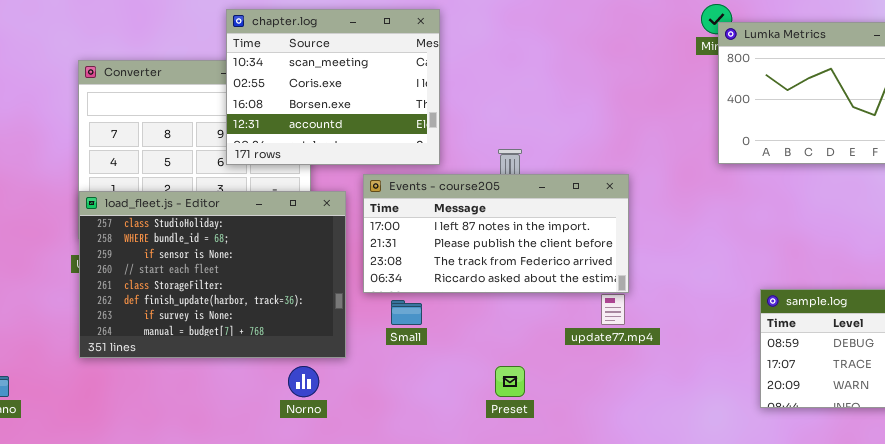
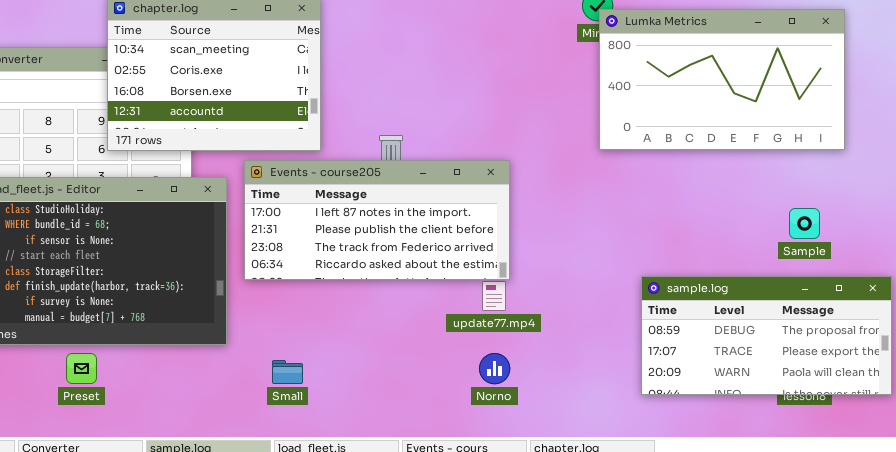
Small: [391,300,422,325] -> [272,360,303,384], moved
Norno: [288,366,319,397] -> [479,353,510,384], moved
Preset: [495,366,525,397] -> [66,353,97,384], moved

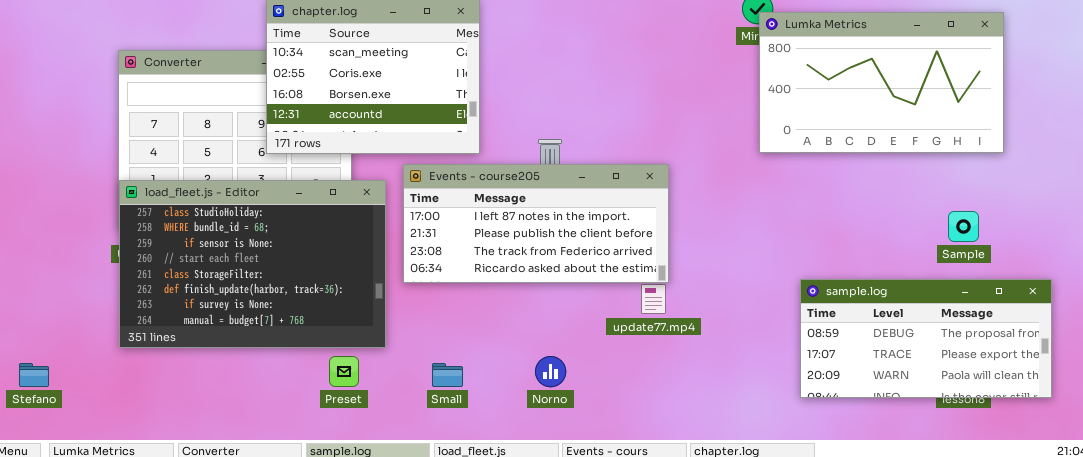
Preset: [66,353,97,384] -> [329,356,359,387], moved
Norno: [479,353,510,384] -> [535,356,566,387], moved

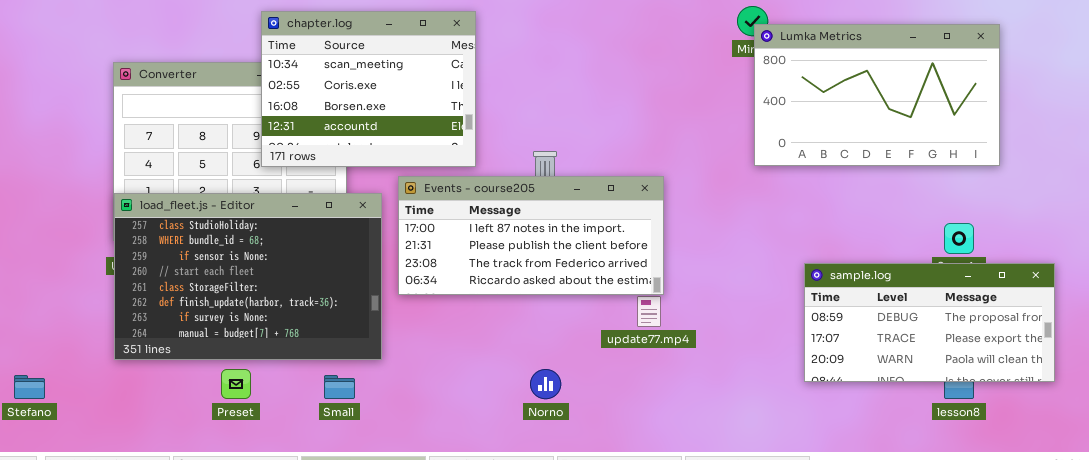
sample.log: [800,279,1052,398] -> [804,263,1055,382], moved
Preset: [329,356,359,387] -> [221,369,251,399], moved
Small: [432,363,463,387] -> [324,375,355,399], moved

